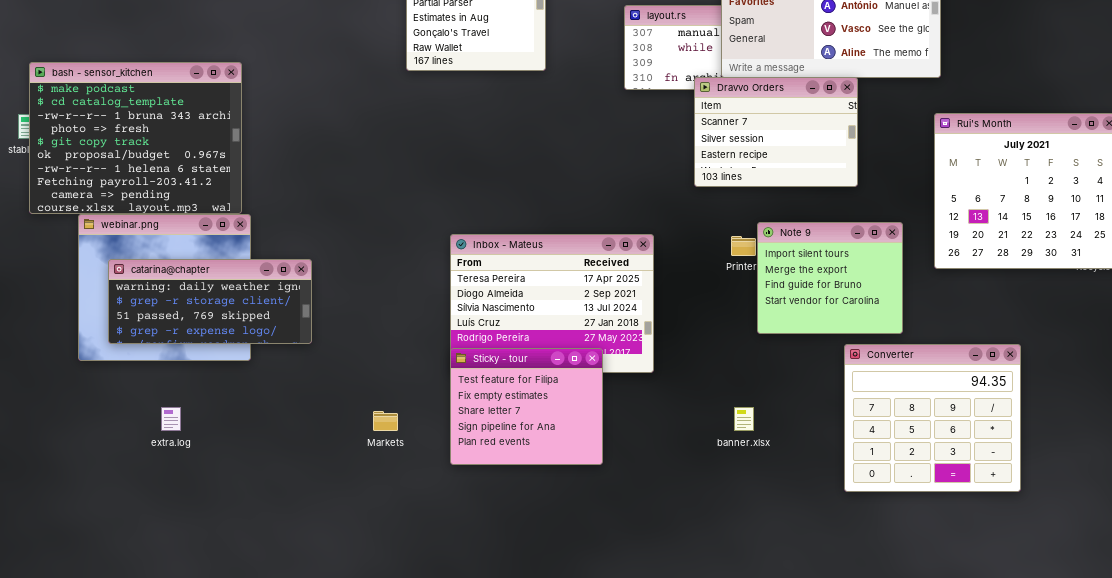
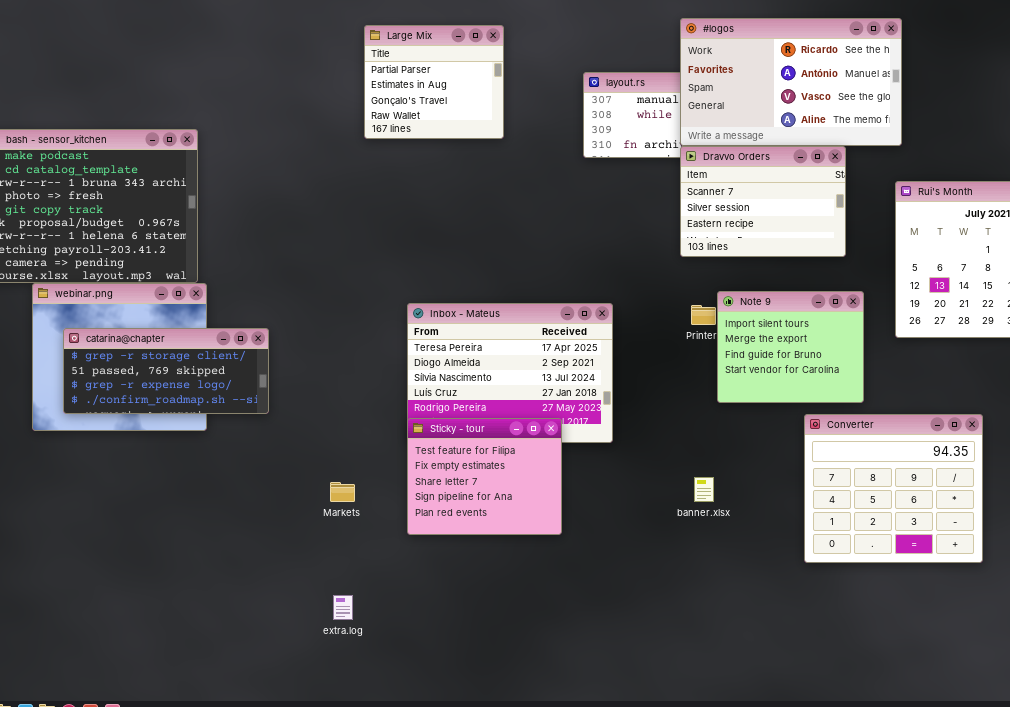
Dravvo Orders: [694,77,858,187] -> [680,146,846,257], moved
catarina@chapter: [108,259,312,344] -> [63,328,269,414], scrolled down 1 row
extra.log: [161,407,181,431] -> [333,595,353,620], moved

